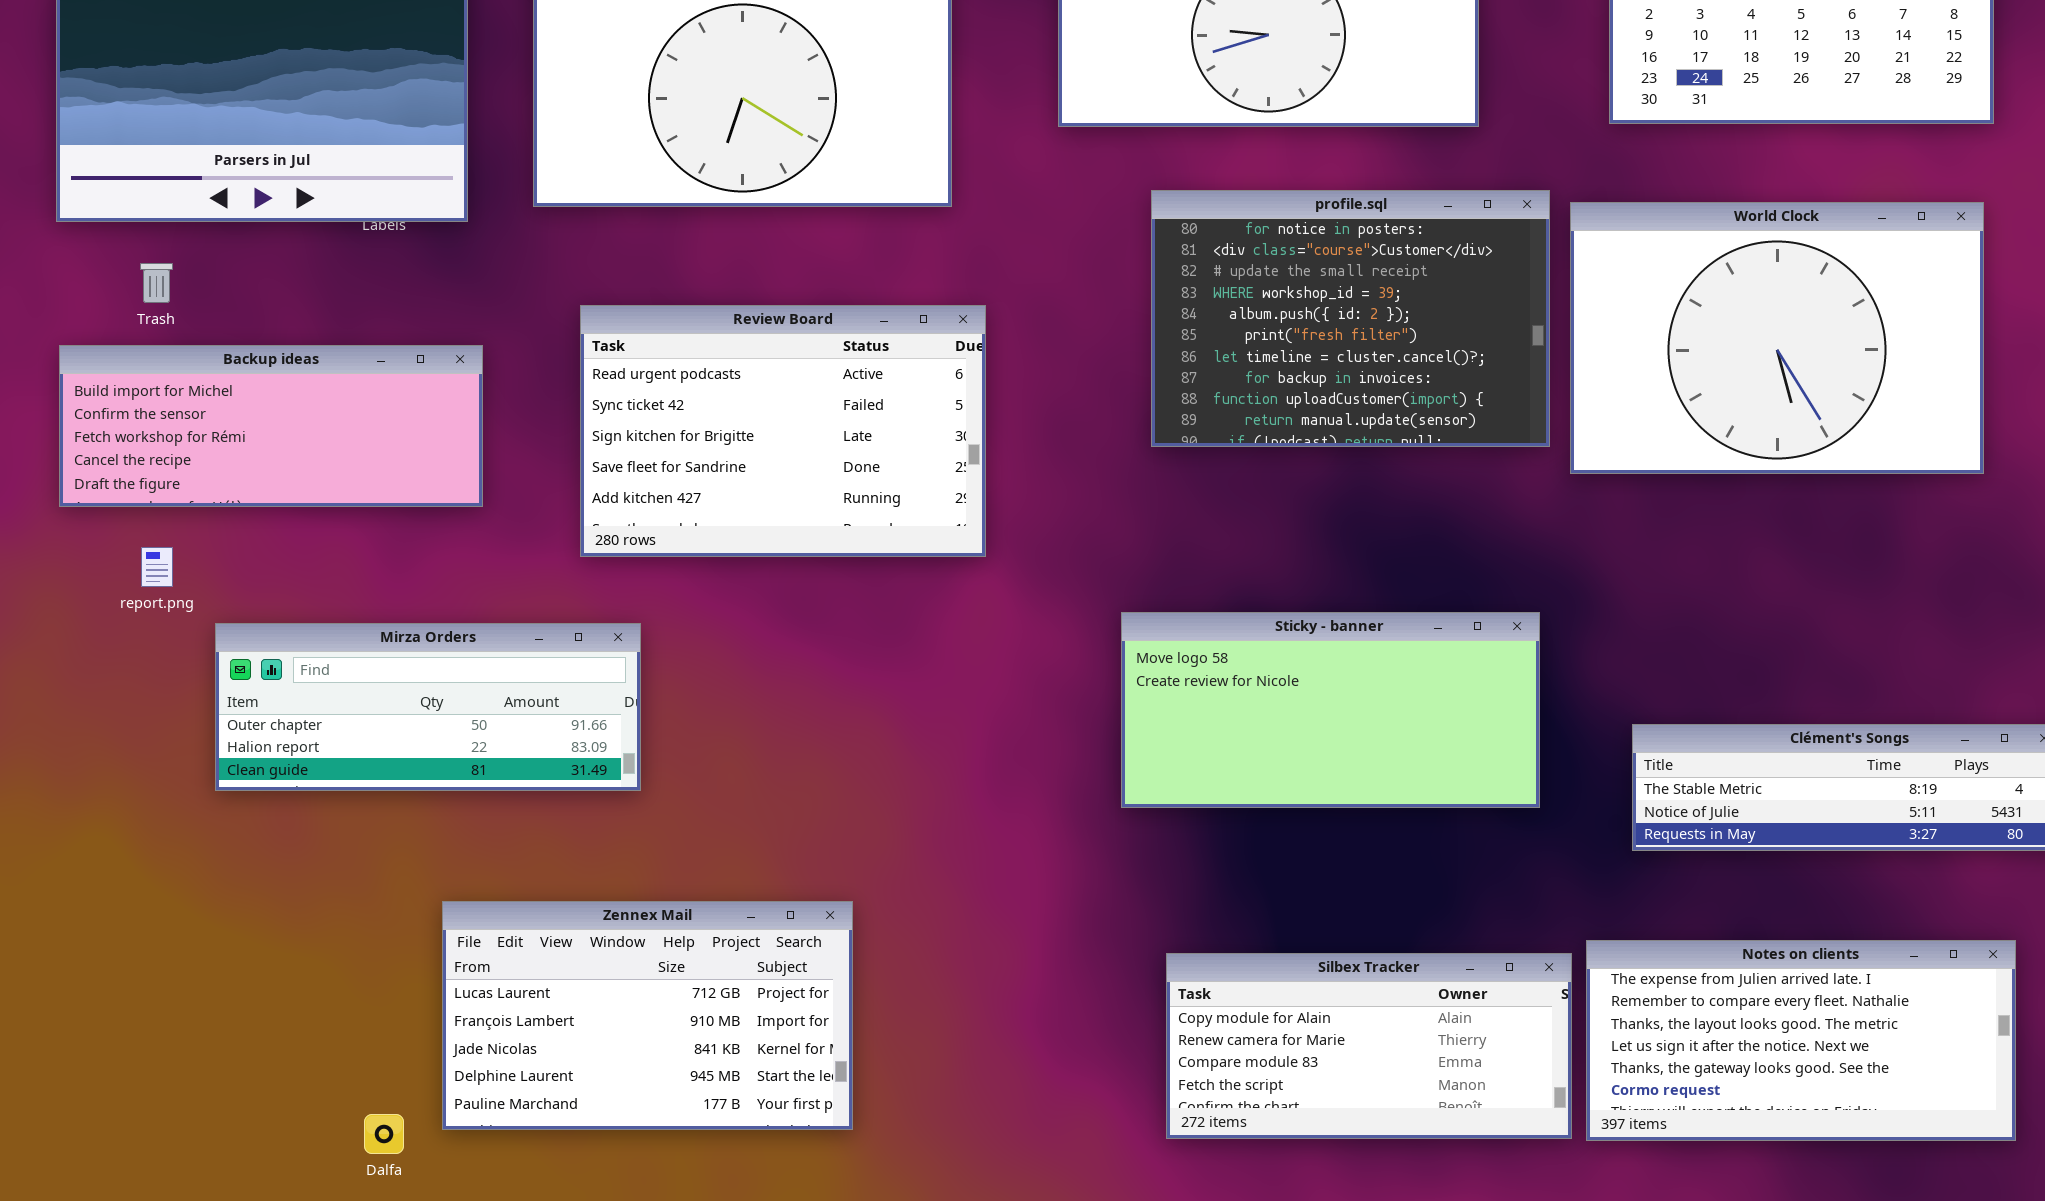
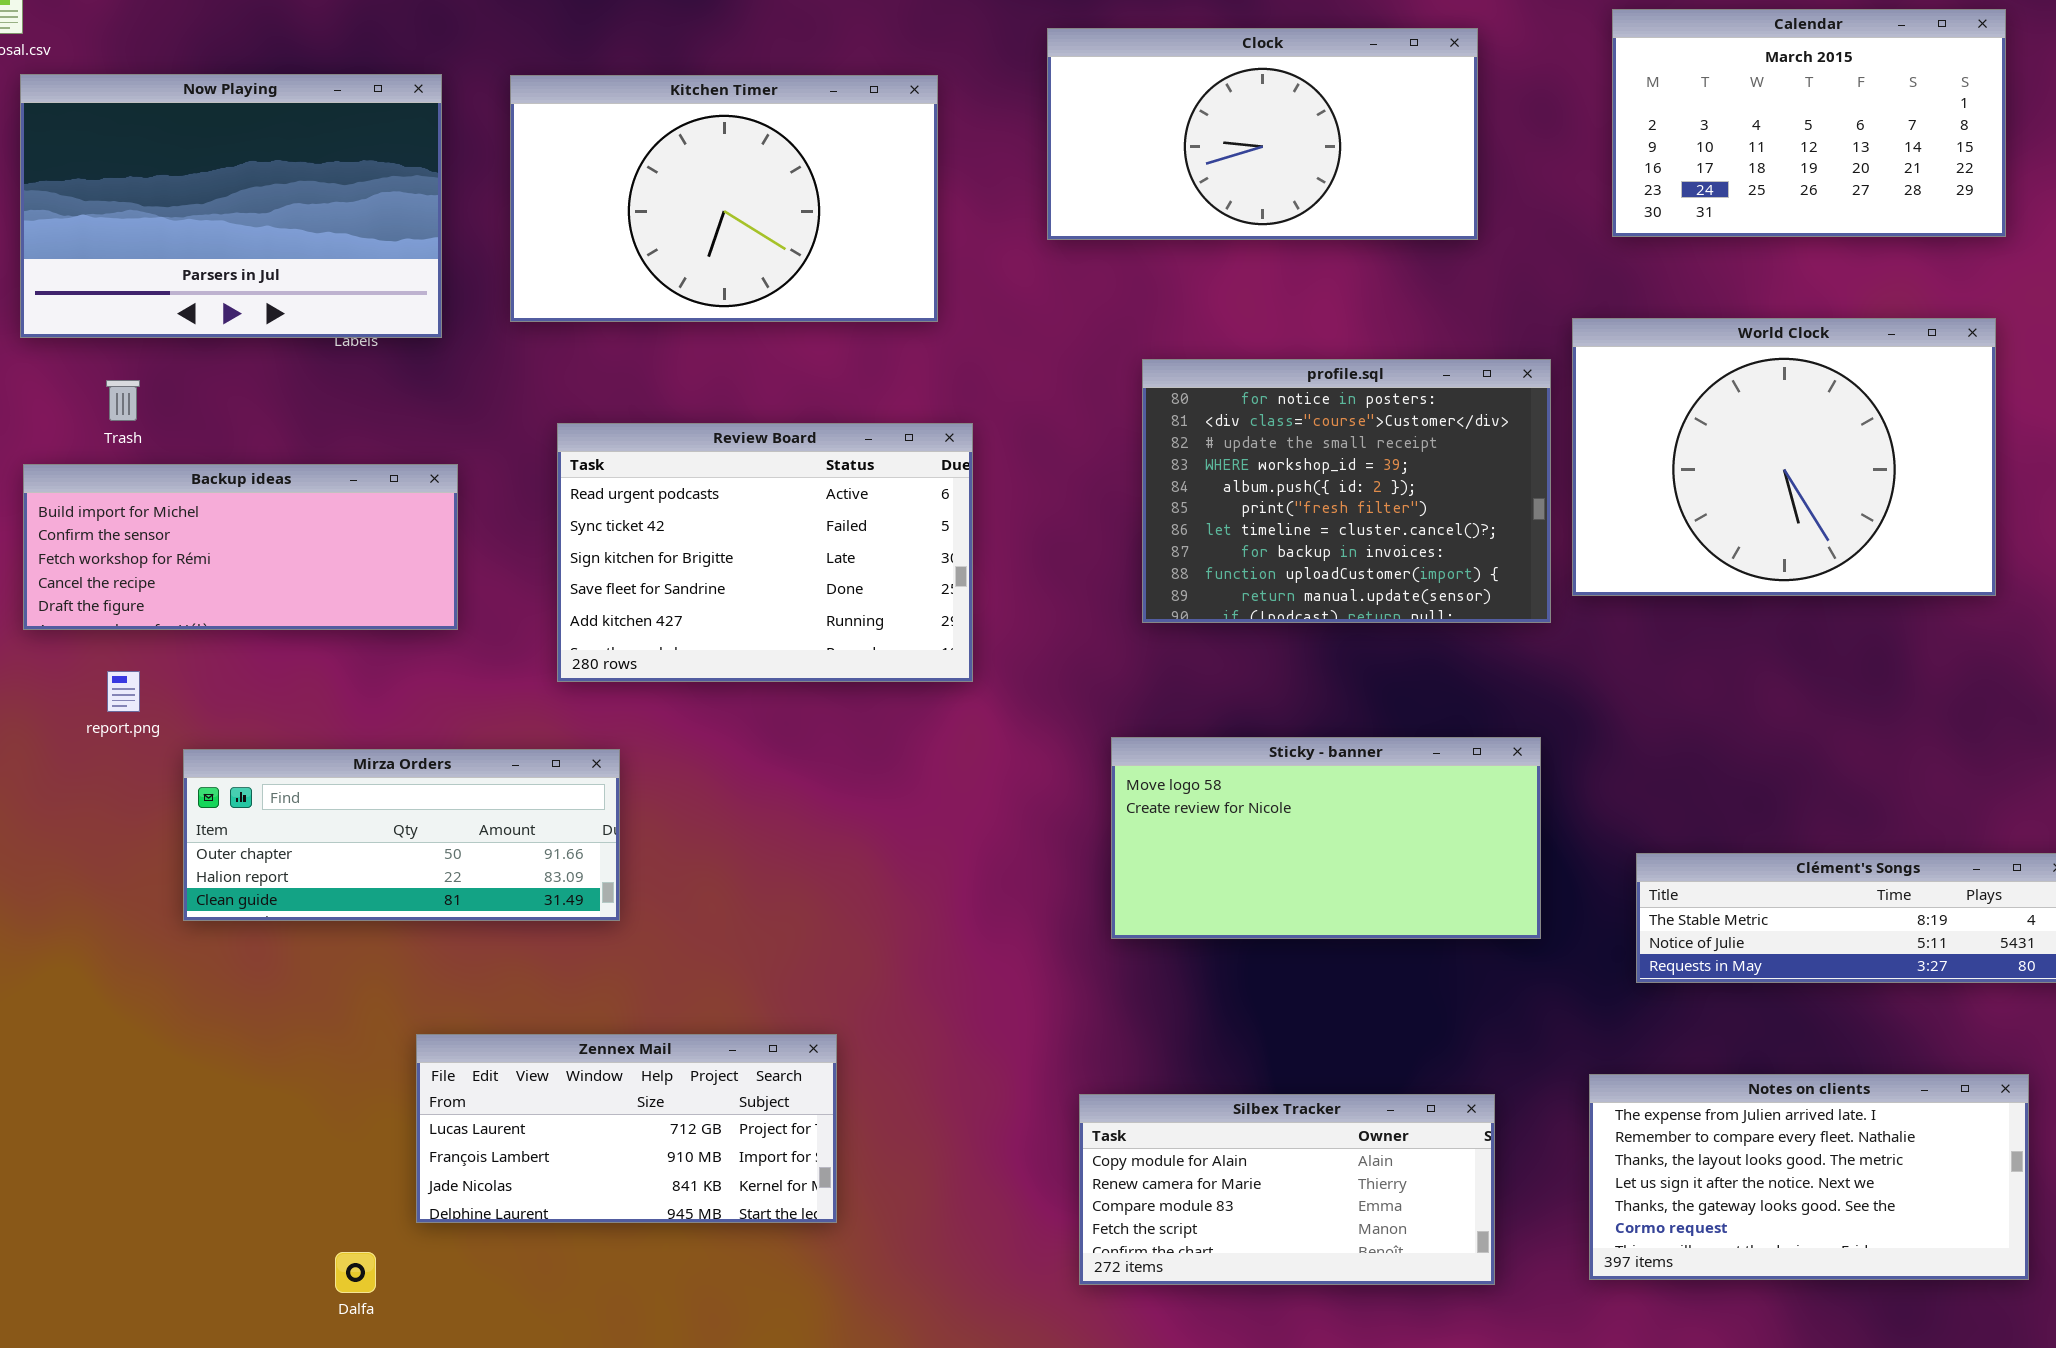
profile.sql: [1151,190,1550,447] -> [1142,359,1551,623], moved
Zennex Mail: [442,901,853,1130] -> [416,1034,837,1223], resized
Silbex Tracker: [1166,953,1572,1139] -> [1079,1094,1495,1285], moved

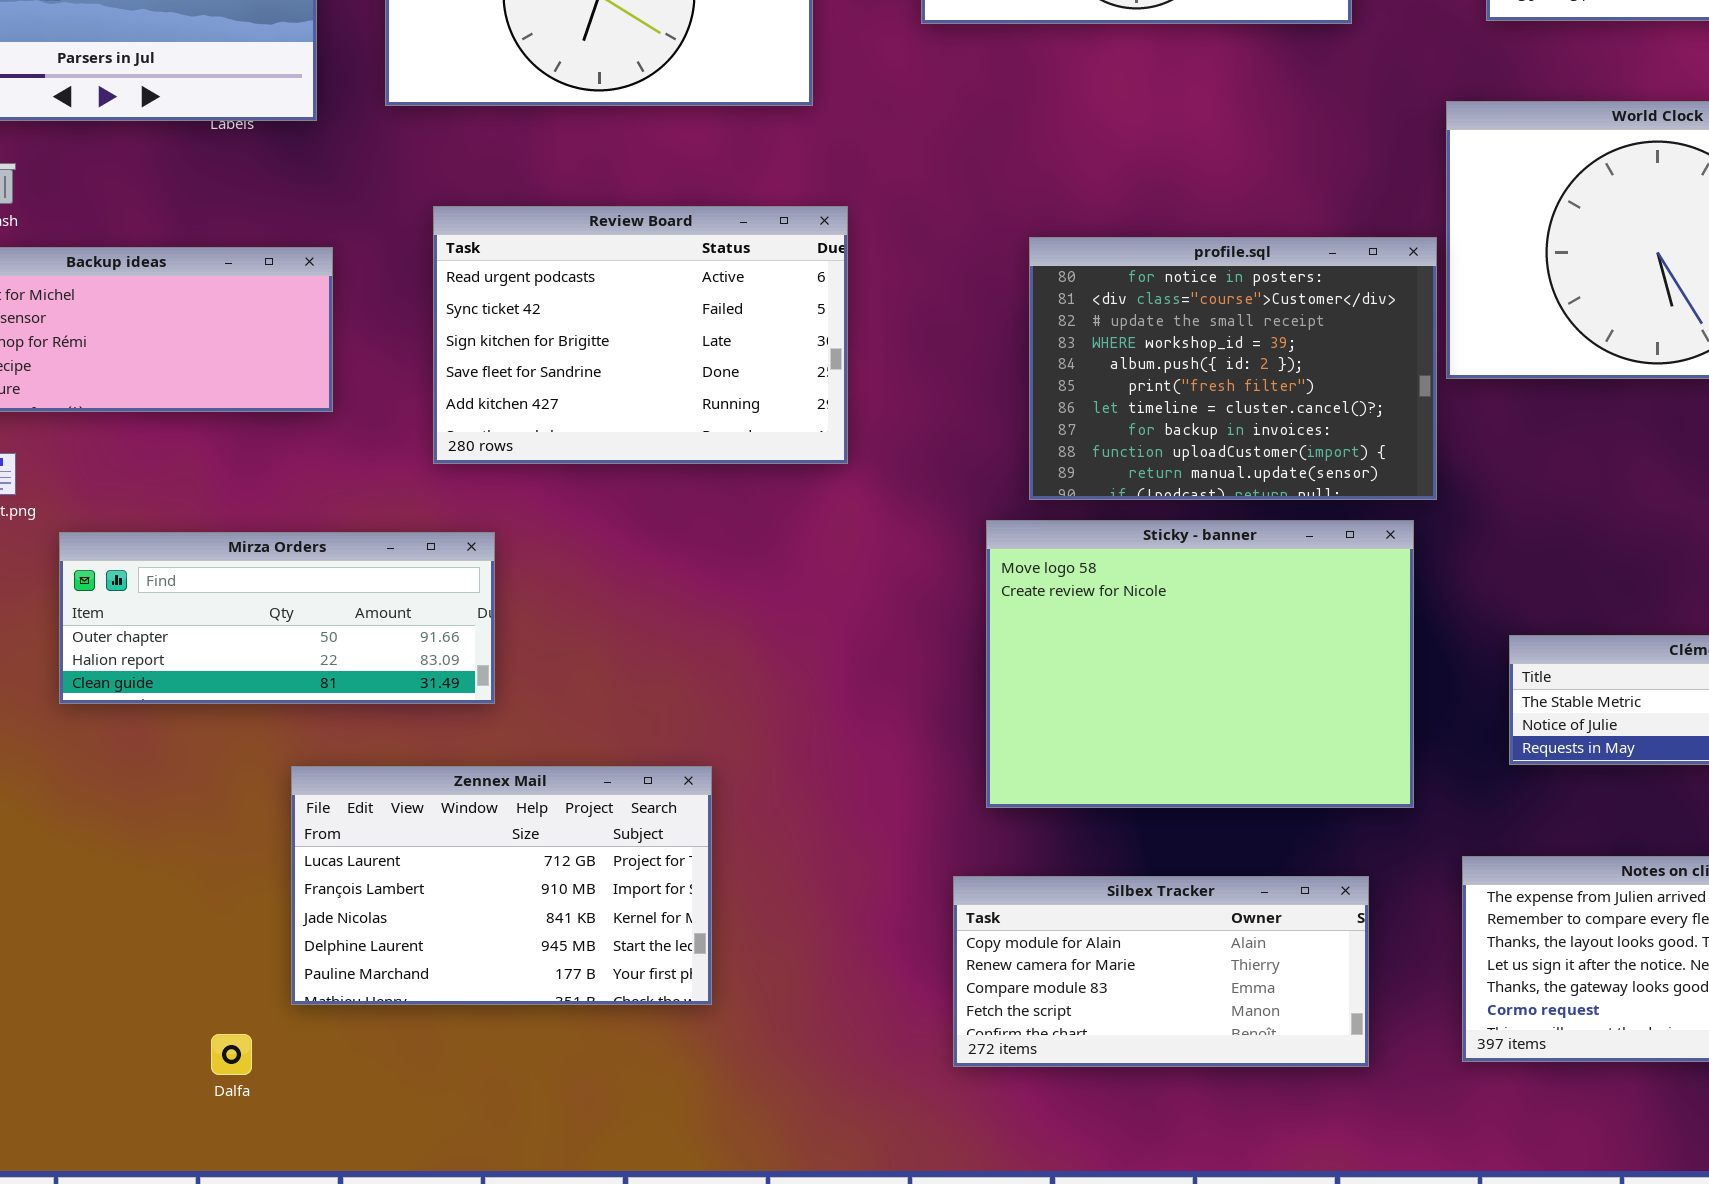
profile.sql: [1142,359,1551,623] -> [1029,237,1437,500], moved
Sticky - banner: [1111,737,1541,939] -> [986,520,1414,808], resized
Zennex Mail: [416,1034,837,1223] -> [291,766,712,1005], resized

